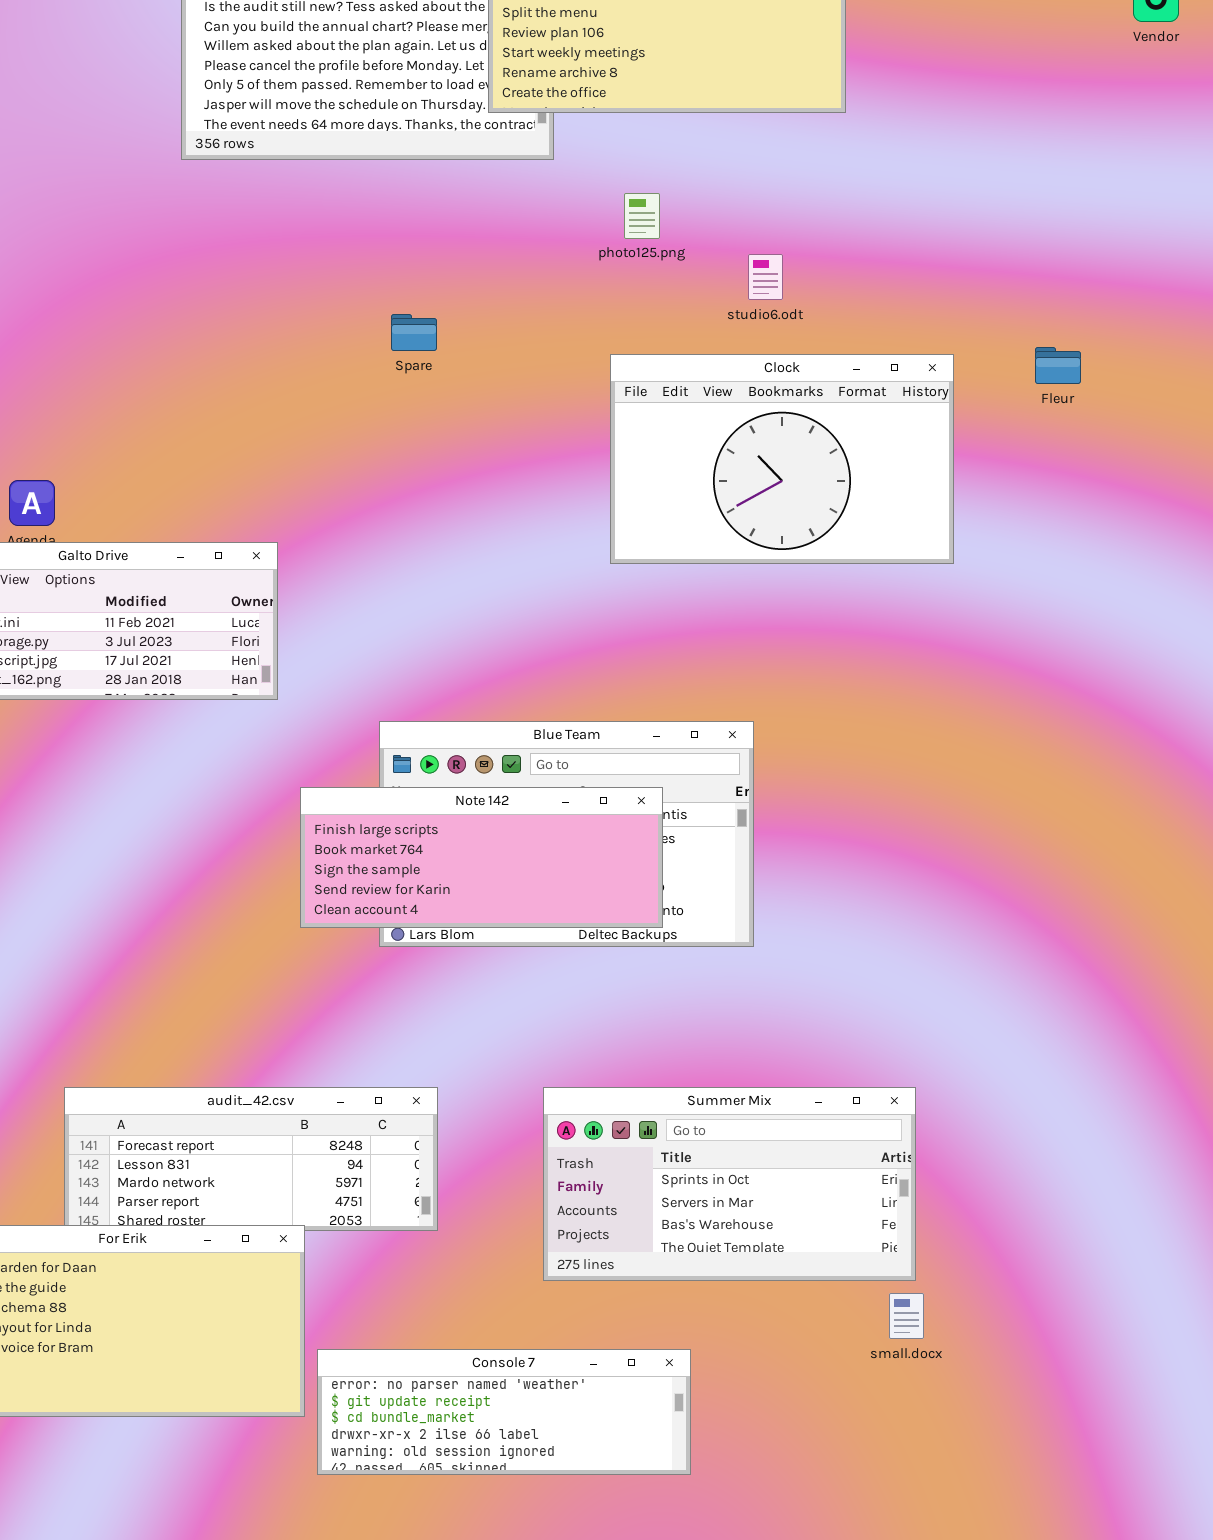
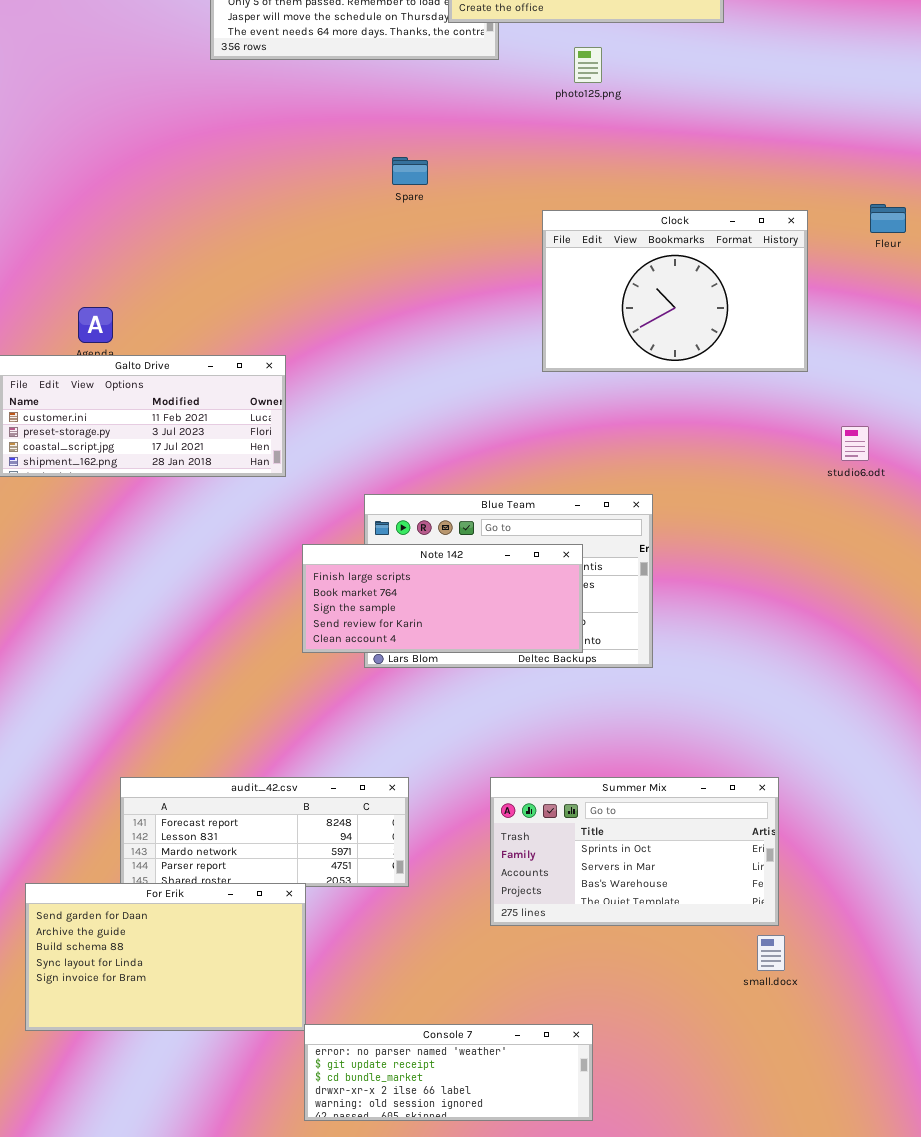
photo125.png: [624,193,660,239] -> [574,47,602,83], moved
studio6.odt: [748,254,783,300] -> [841,426,869,461], moved
Spare: [391,314,437,351] -> [392,157,428,185], moved
Console 7: [317,1349,691,1475] -> [304,1024,593,1121], moved

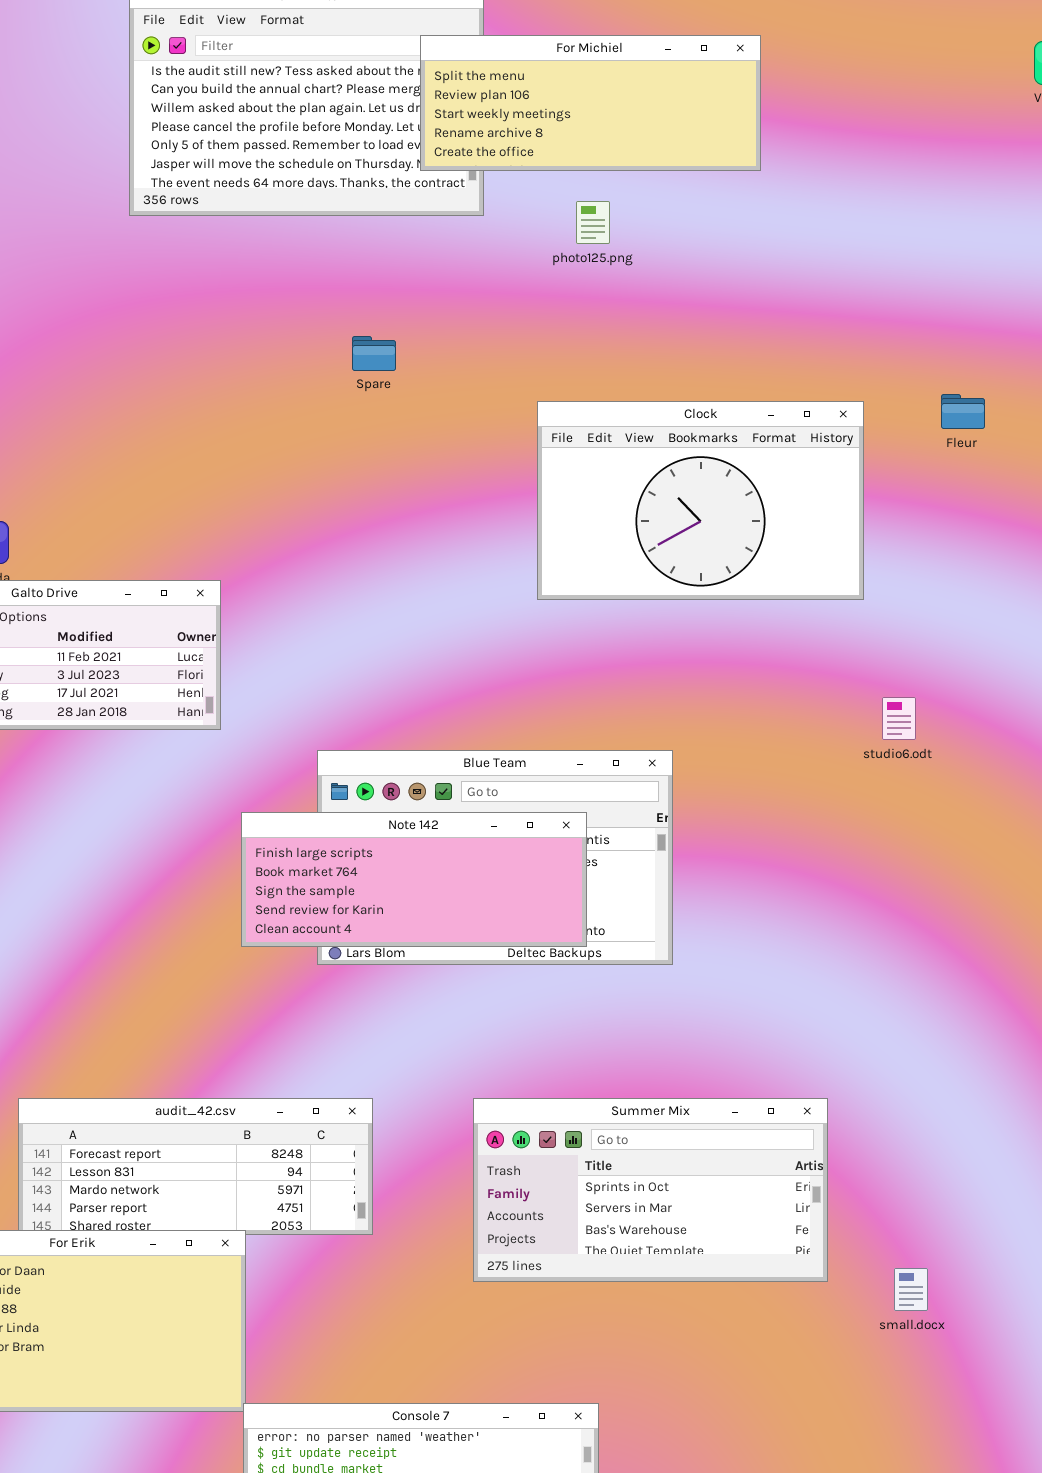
studio6.odt: [841,426,869,461] -> [882,697,916,740], moved
small.docx: [757,935,785,971] -> [894,1268,928,1311], moved

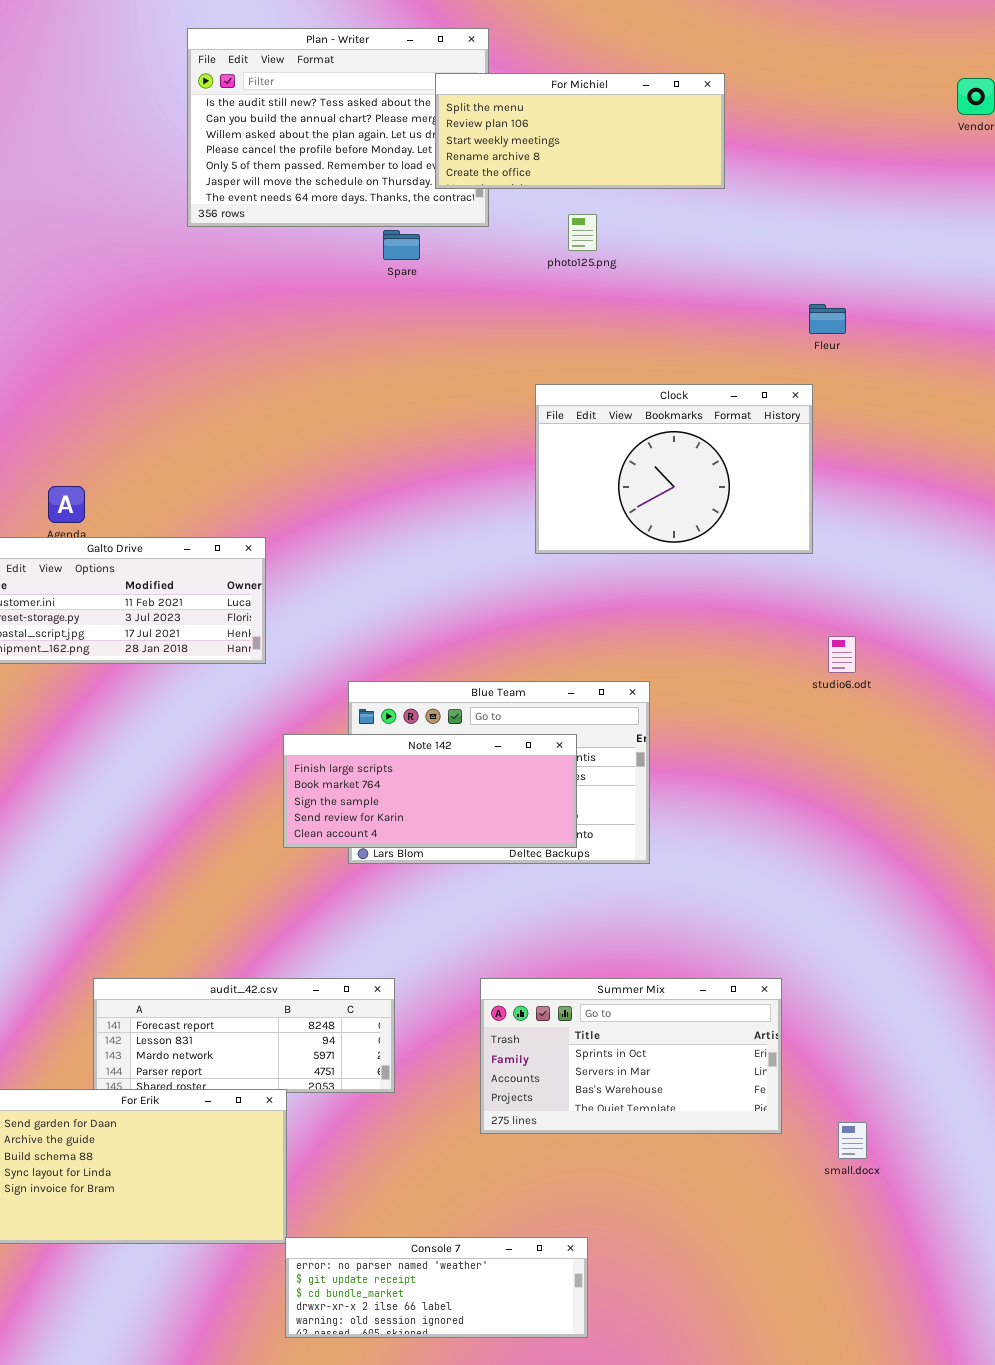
Spare: [352,336,396,371] -> [383,230,420,260], moved
Fleur: [941,394,985,429] -> [809,304,846,334], moved

